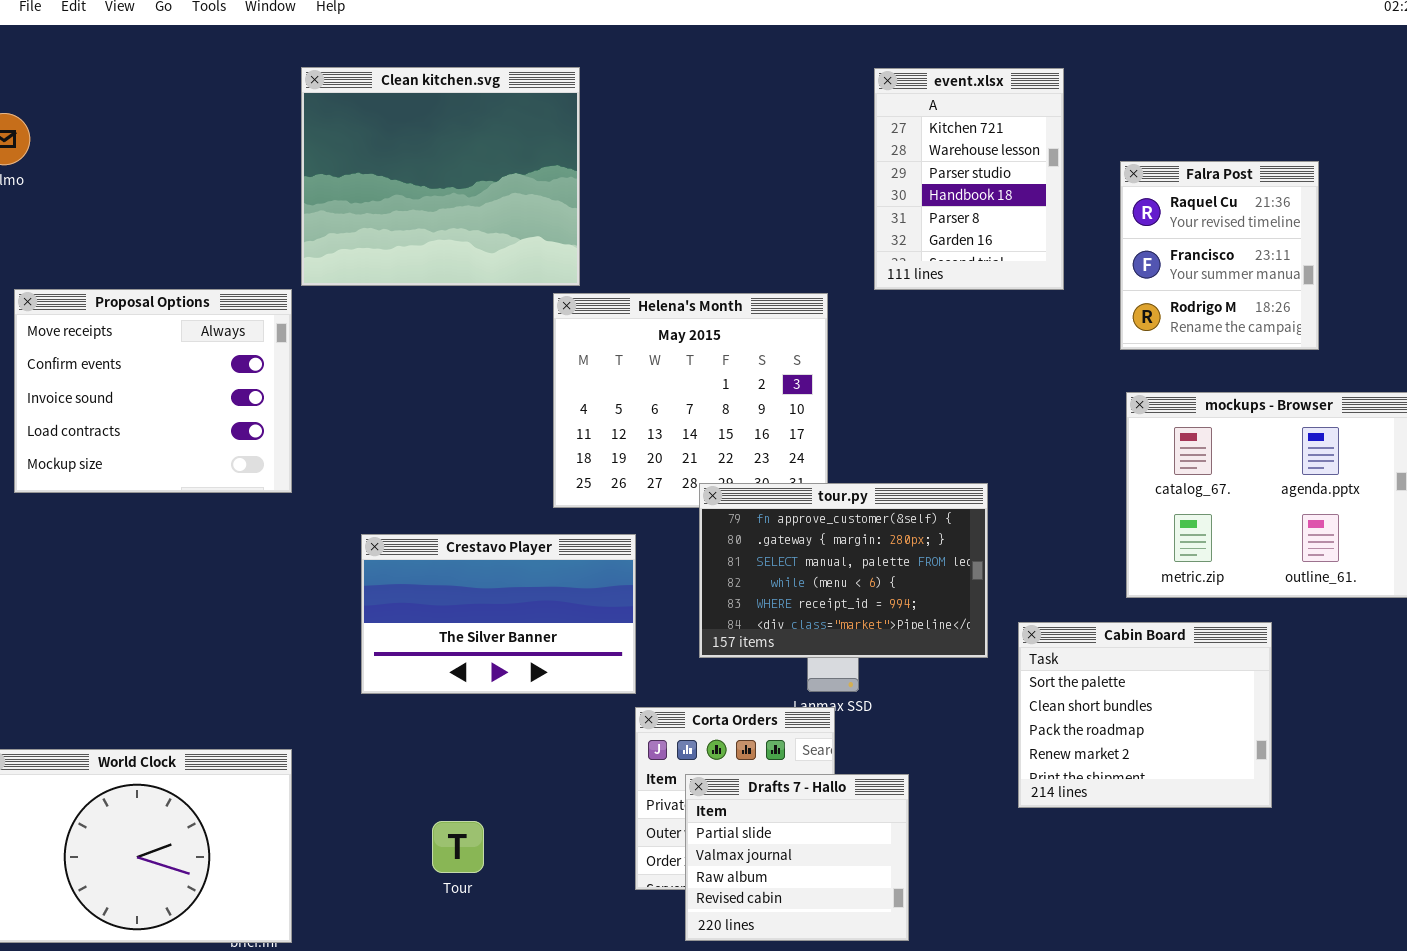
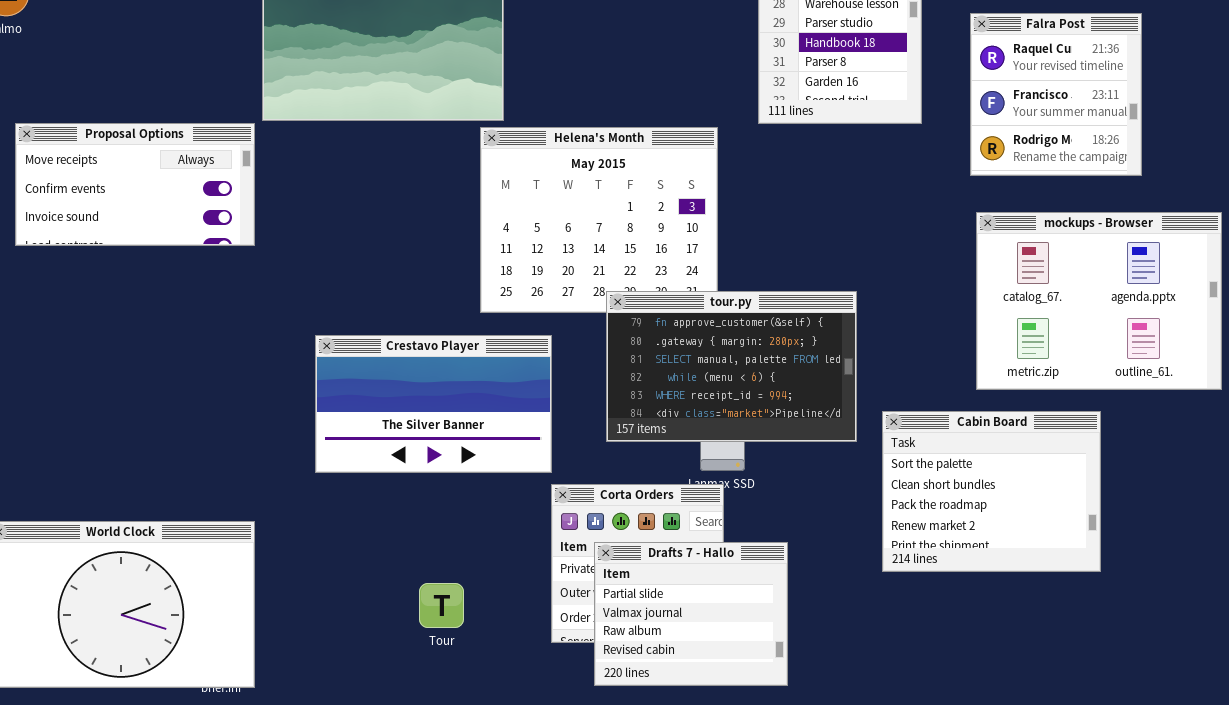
Proposal Options: [14,289,292,493] -> [15,123,255,246], resized
Tour: [432,821,484,873] -> [419,583,464,628], moved

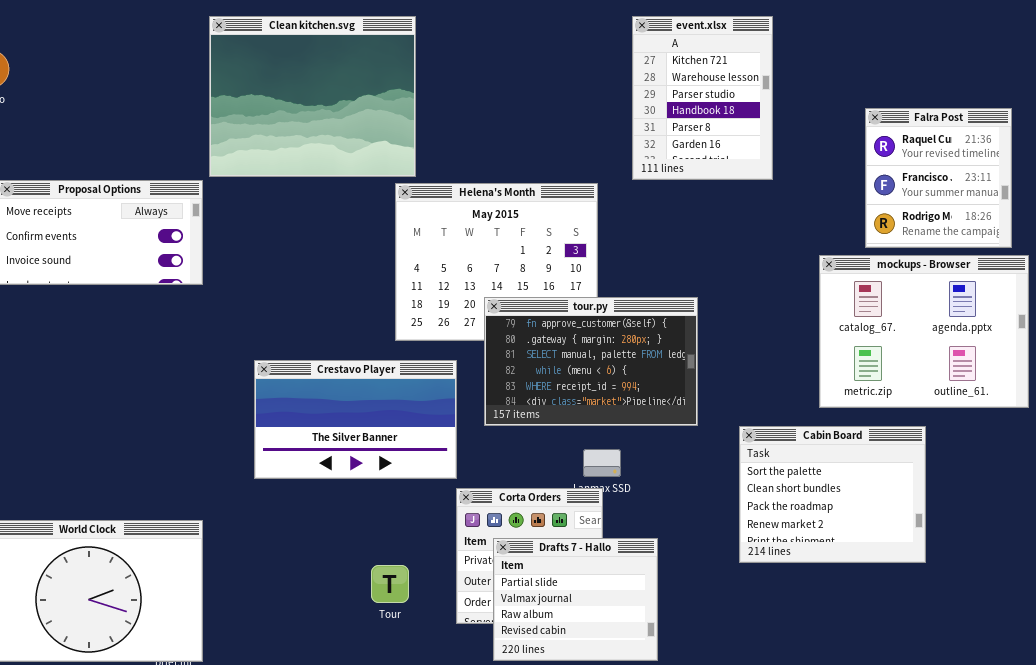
Falra Post: [970,13,1142,176] -> [865,108,1012,248], moved
tour.py: [606,291,857,442] -> [484,297,698,426], moved
Tour: [419,583,464,628] -> [371,565,409,603], moved

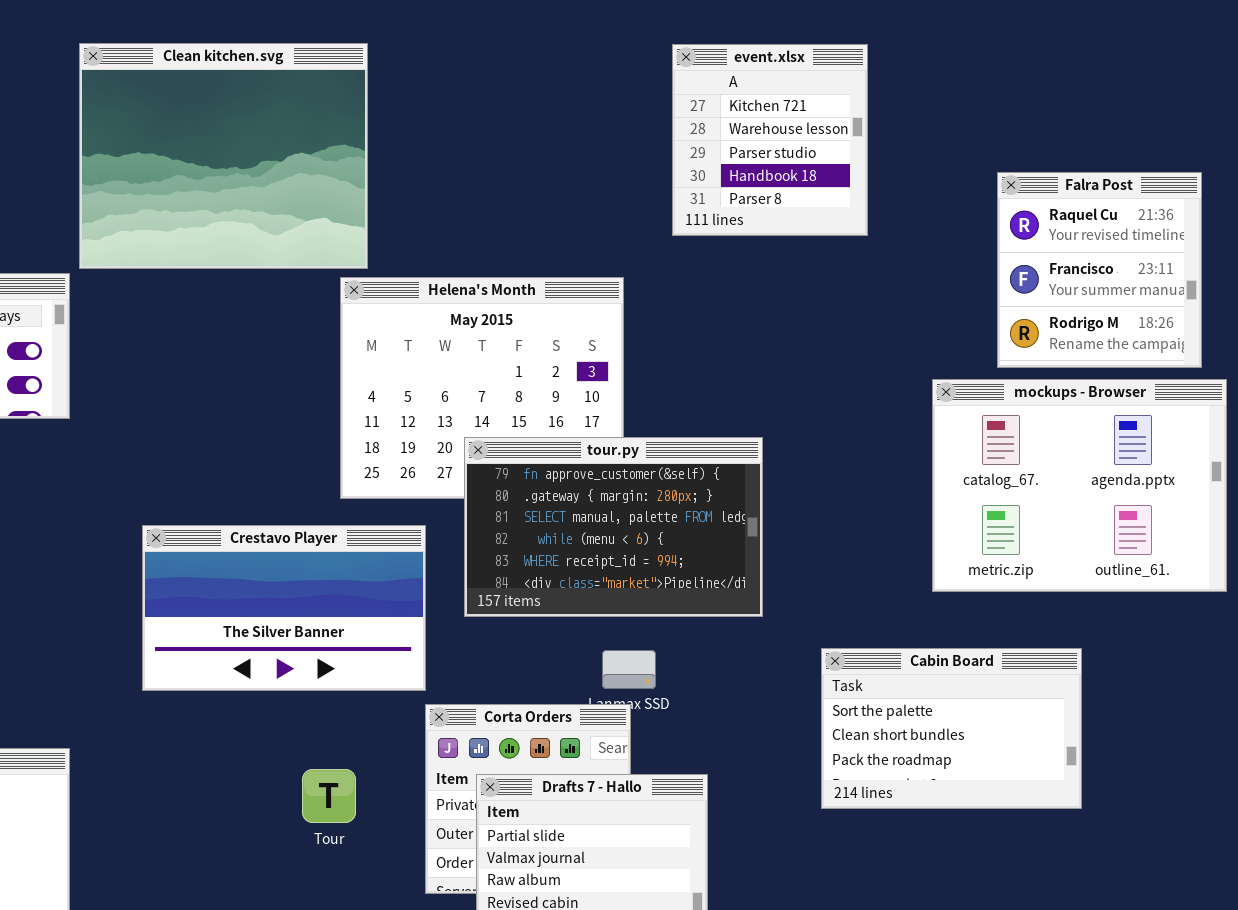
event.xlsx: [632,16,773,180] -> [672,44,868,236], resized
Cabin Board: [739,426,926,563] -> [821,648,1082,809], resized
Tour: [371,565,409,603] -> [302,769,356,823], moved

